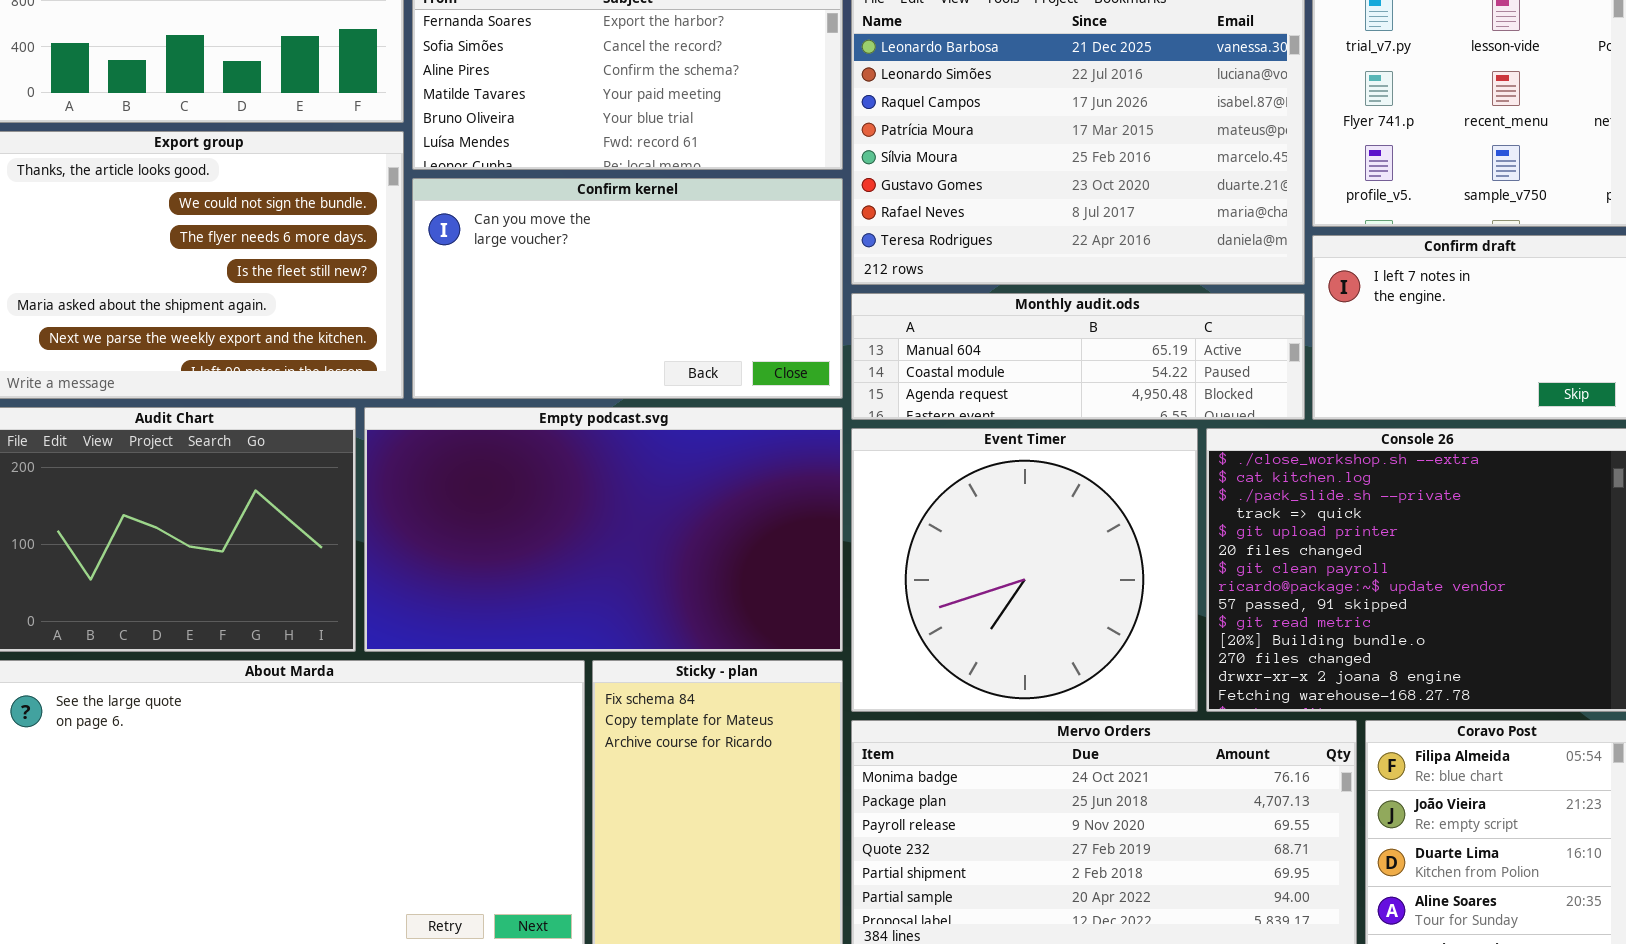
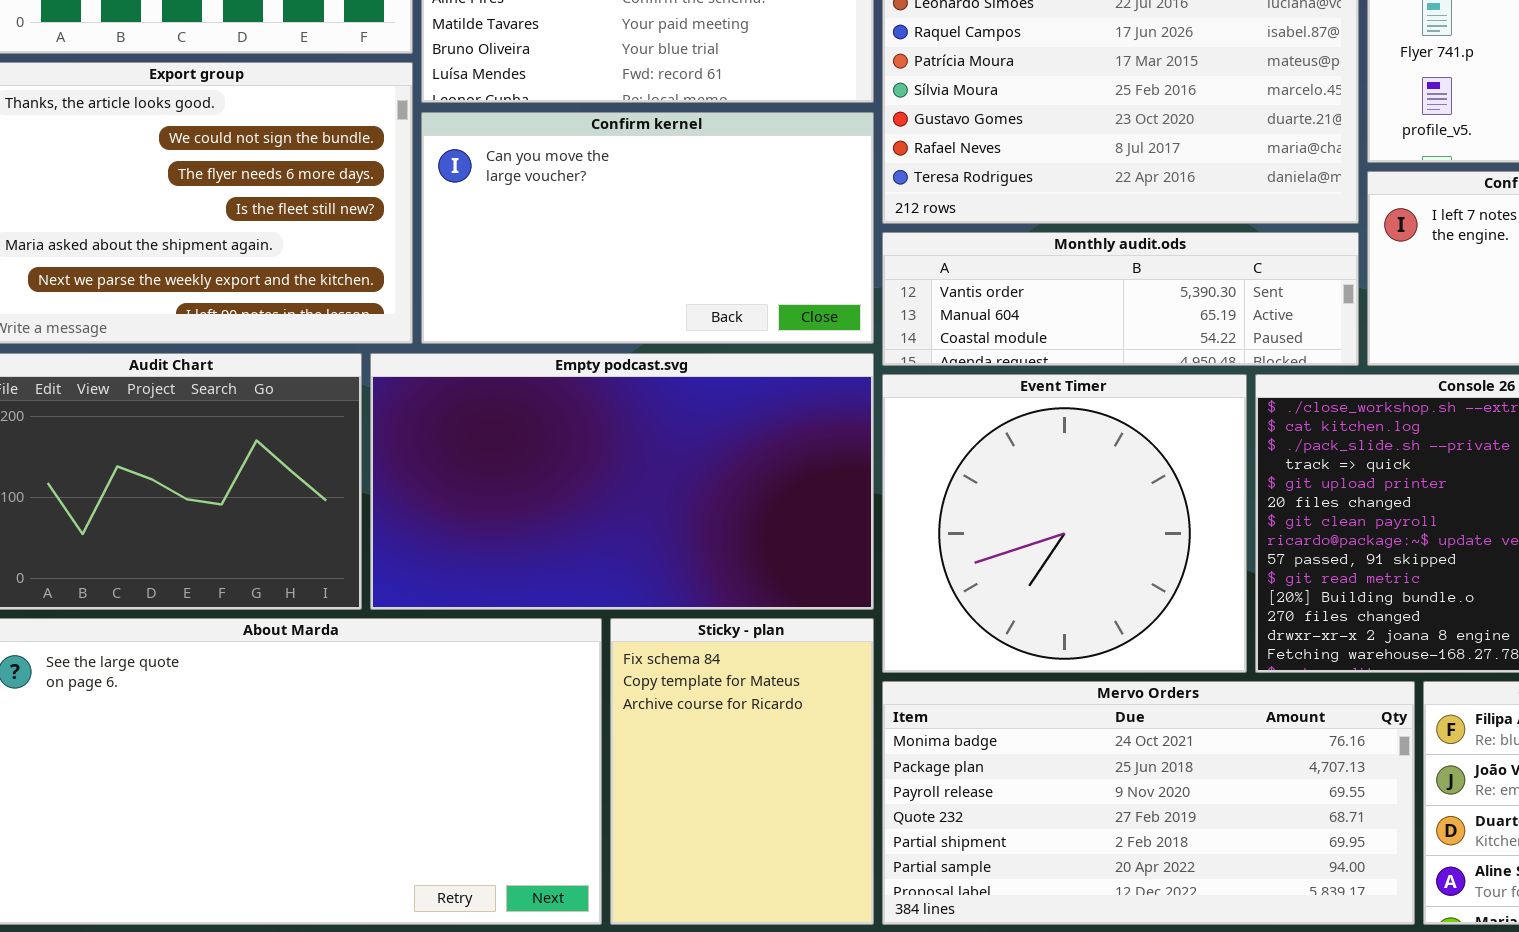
Monthly audit.ods: [851,293,1305,420] -> [882,232,1359,366], scrolled up 1 row

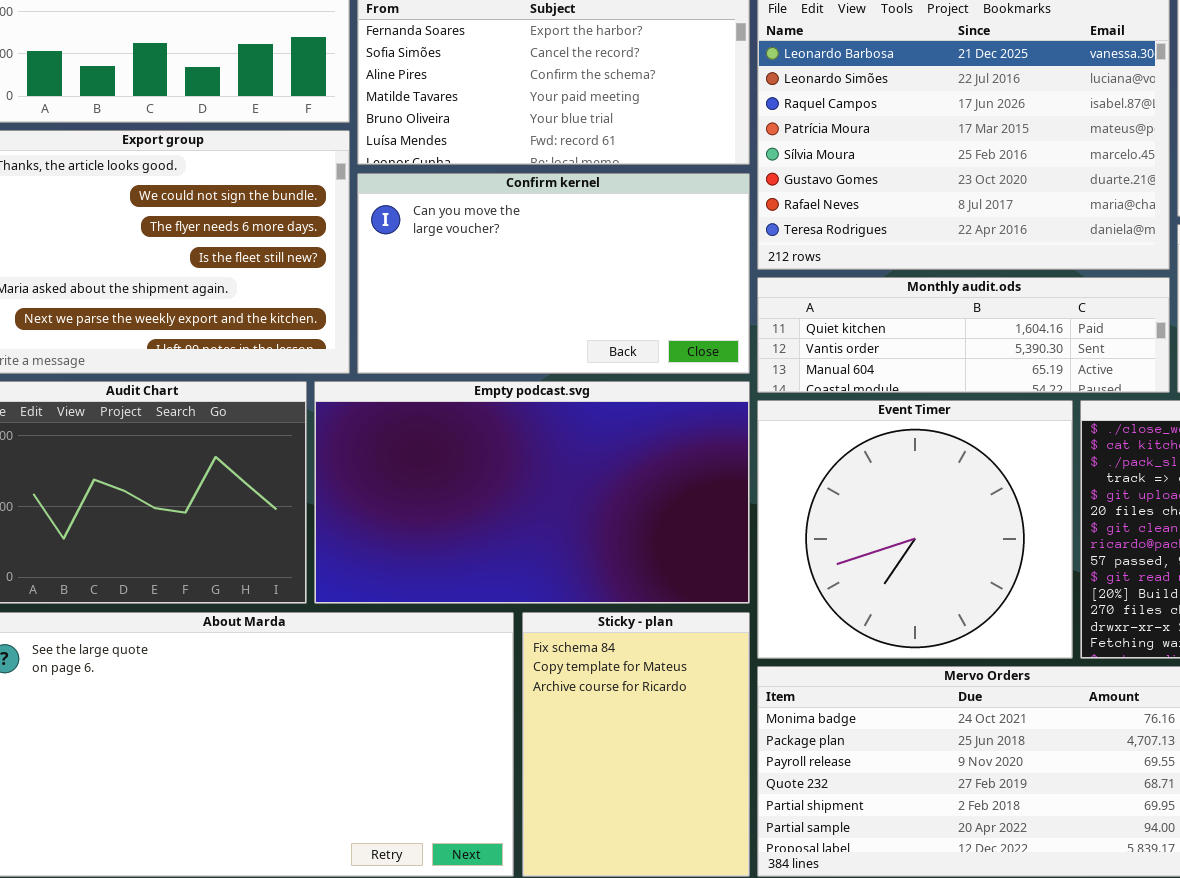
Monthly audit.ods: [882,232,1359,366] -> [757,277,1170,393], scrolled up 1 row

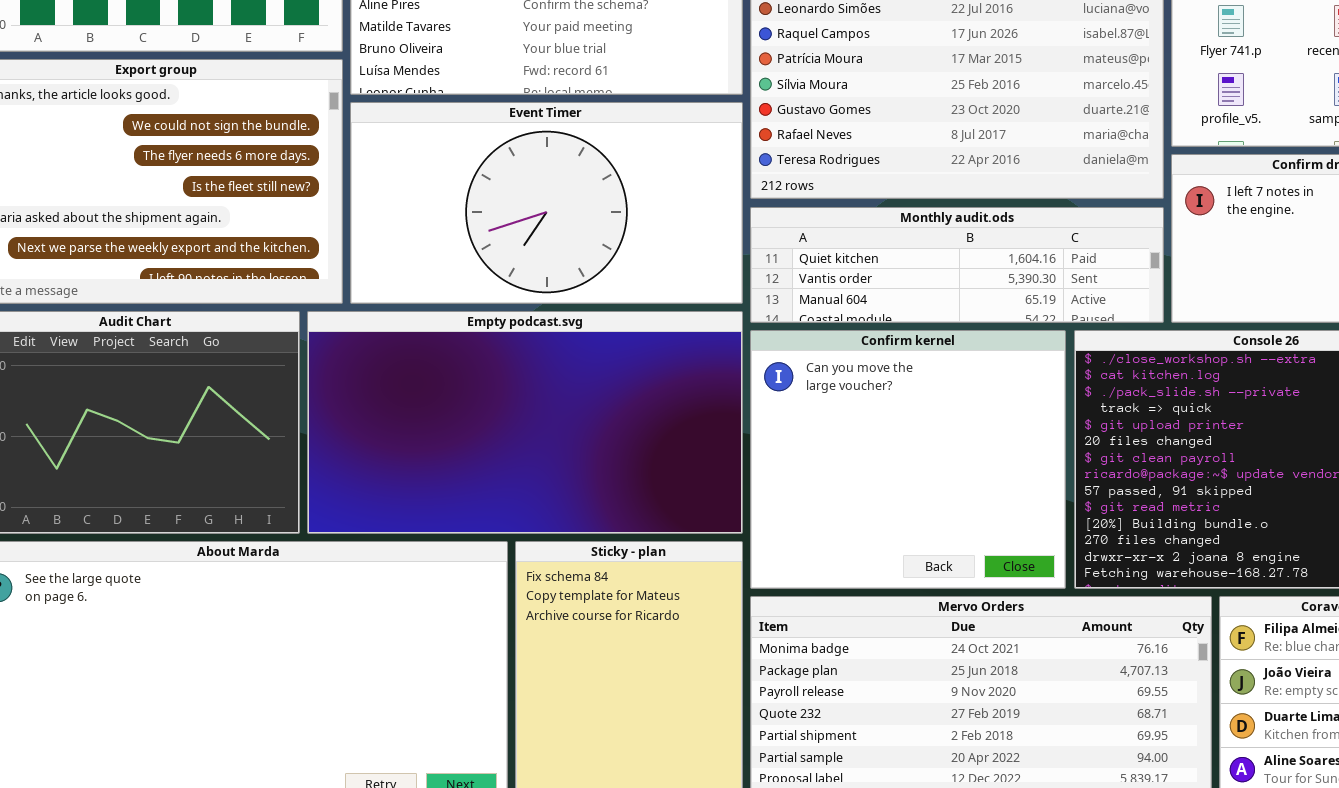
Confirm kernel: [357,173,750,374] -> [750,330,1066,589], moved, resized
Event Timer: [757,400,1073,659] -> [350,102,743,304], moved, resized

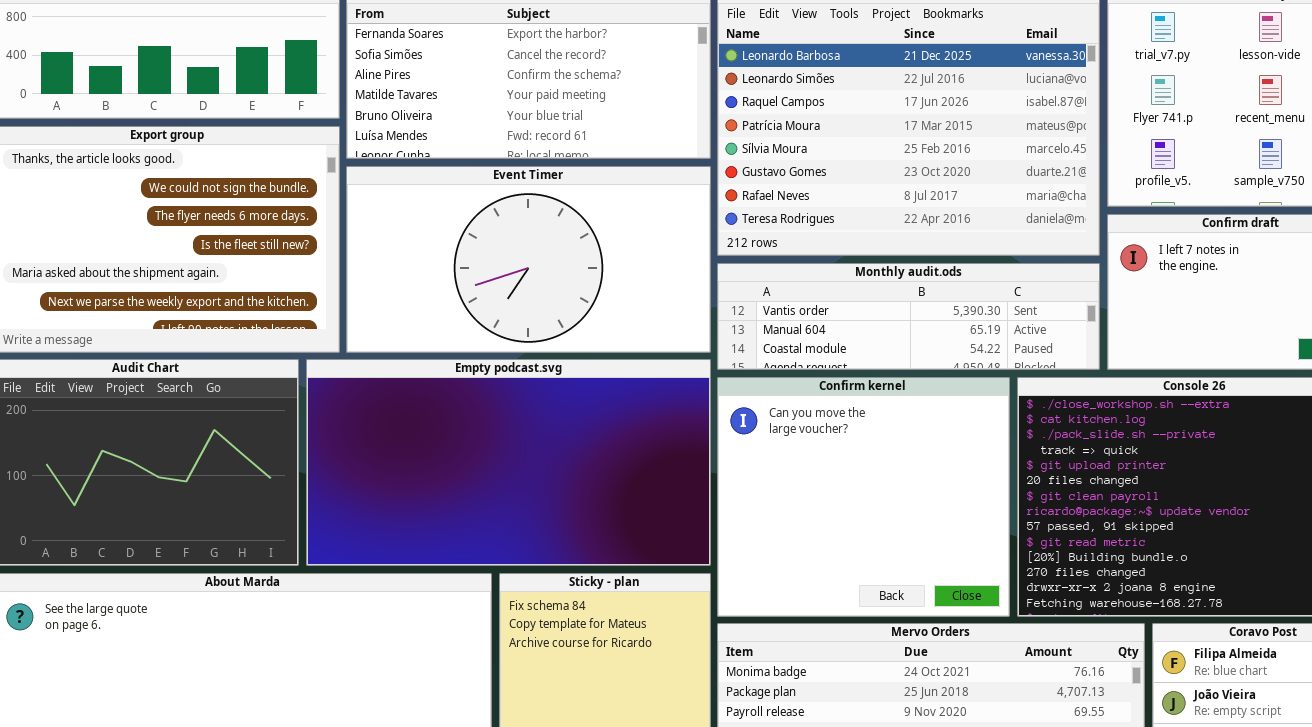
Monthly audit.ods: [750,207,1164,323] -> [717,263,1100,370], scrolled down 1 row

